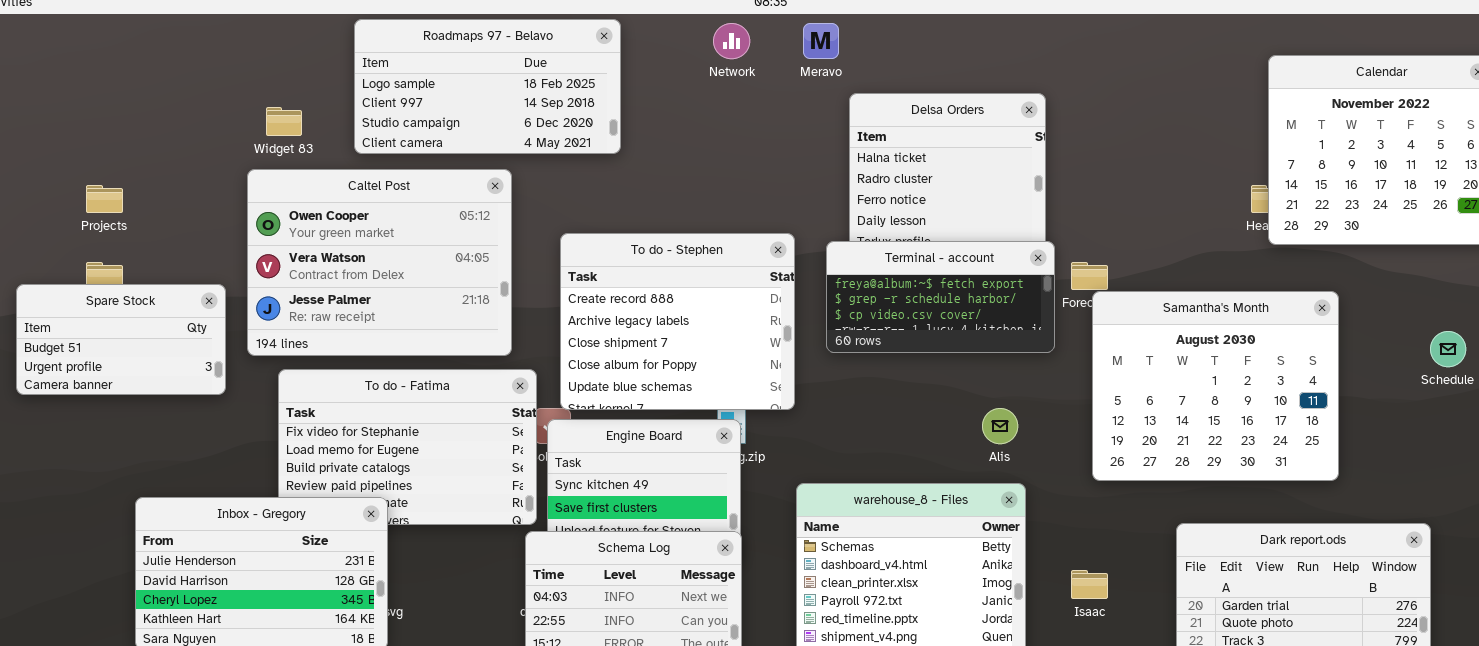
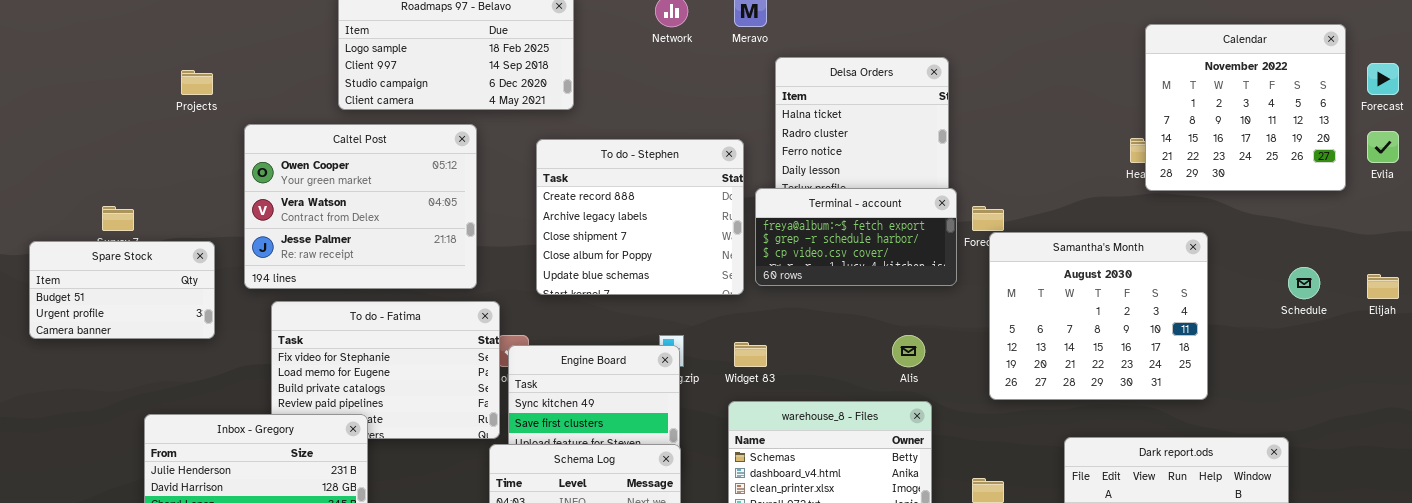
Widget 83: [266,107,302,136] -> [734,342,767,367], moved
Projects: [86,185,123,213] -> [181,70,213,95], moved
To do - Stephen: [560,233,795,410] -> [536,139,744,295], moved
Spare Stock: [16,284,226,395] -> [29,241,215,339], moved

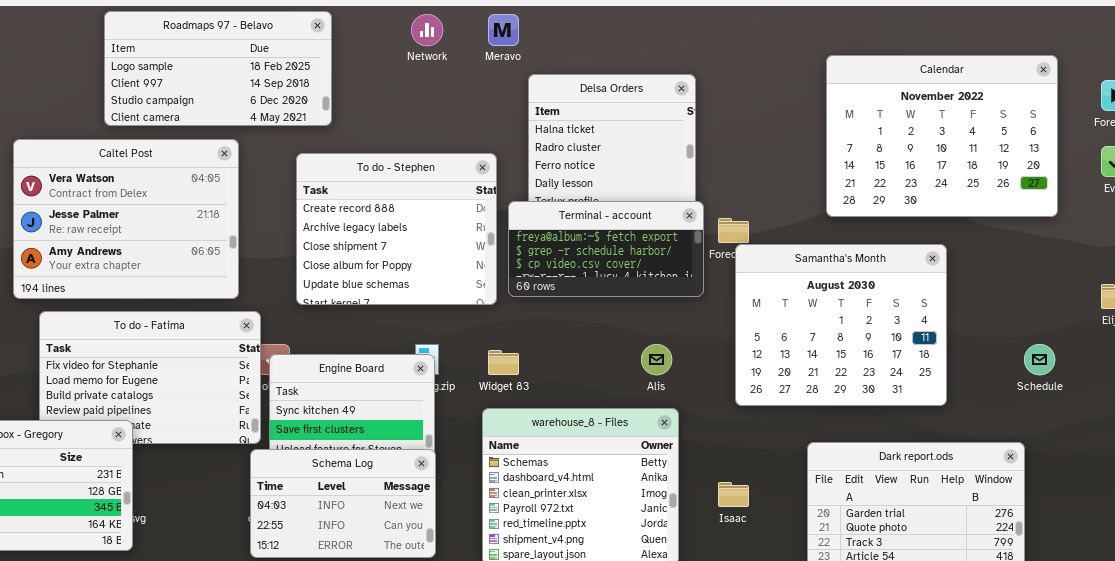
Calendar: [1145,24,1346,191] -> [826,55,1058,217], moved, resized
Caltel Post: [244,124,477,289] -> [13,139,239,299], scrolled down 1 row
Schedule: [1288,267,1320,299] -> [1024,344,1055,375], moved

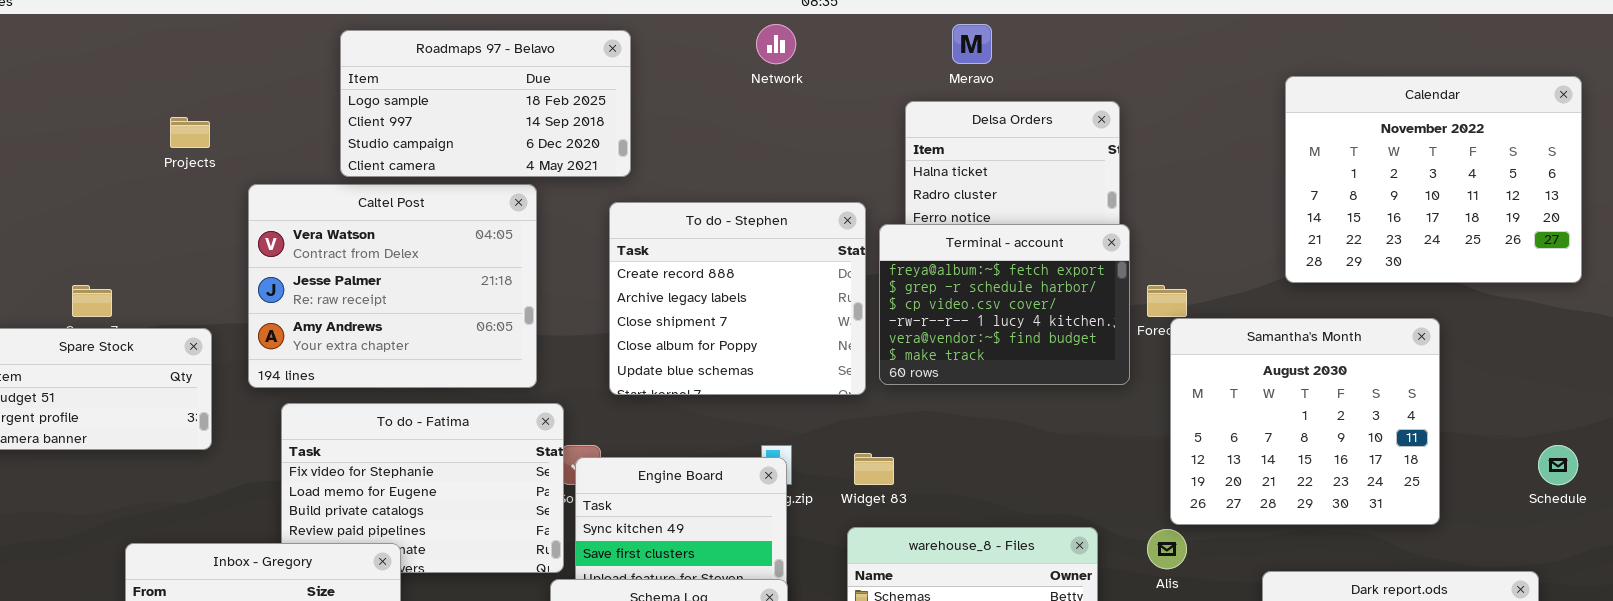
Roadmaps 97 - Belavo: [104,11,332,126] -> [340,30,631,177], moved
Meravo: [488,14,519,46] -> [952,24,992,64], moved
Terminal - account: [508,201,704,297] -> [879,224,1130,385], resized
Alis: [641,344,672,375] -> [1147,529,1187,569], moved

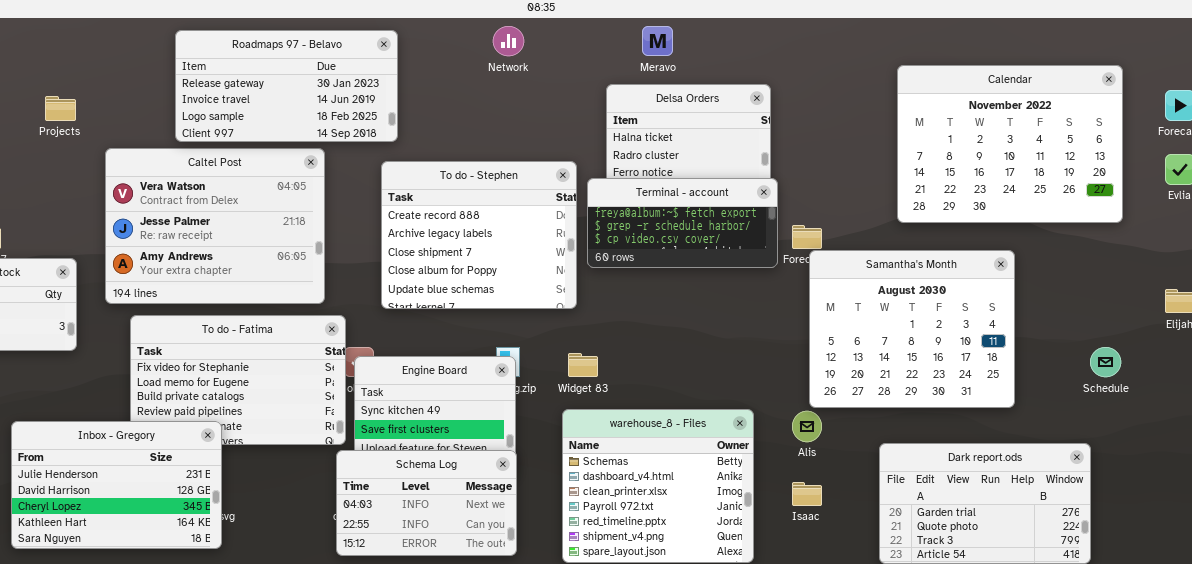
Roadmaps 97 - Belavo: [340,30,631,177] -> [175,30,398,142], scrolled up 2 rows
Terminal - account: [879,224,1130,385] -> [587,178,778,268], resized

